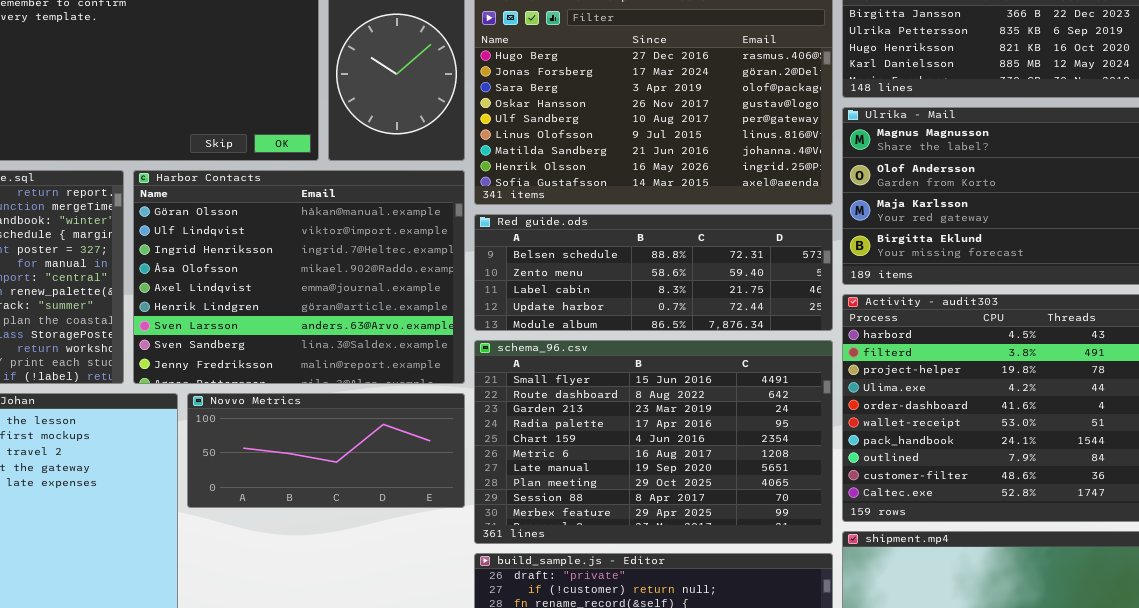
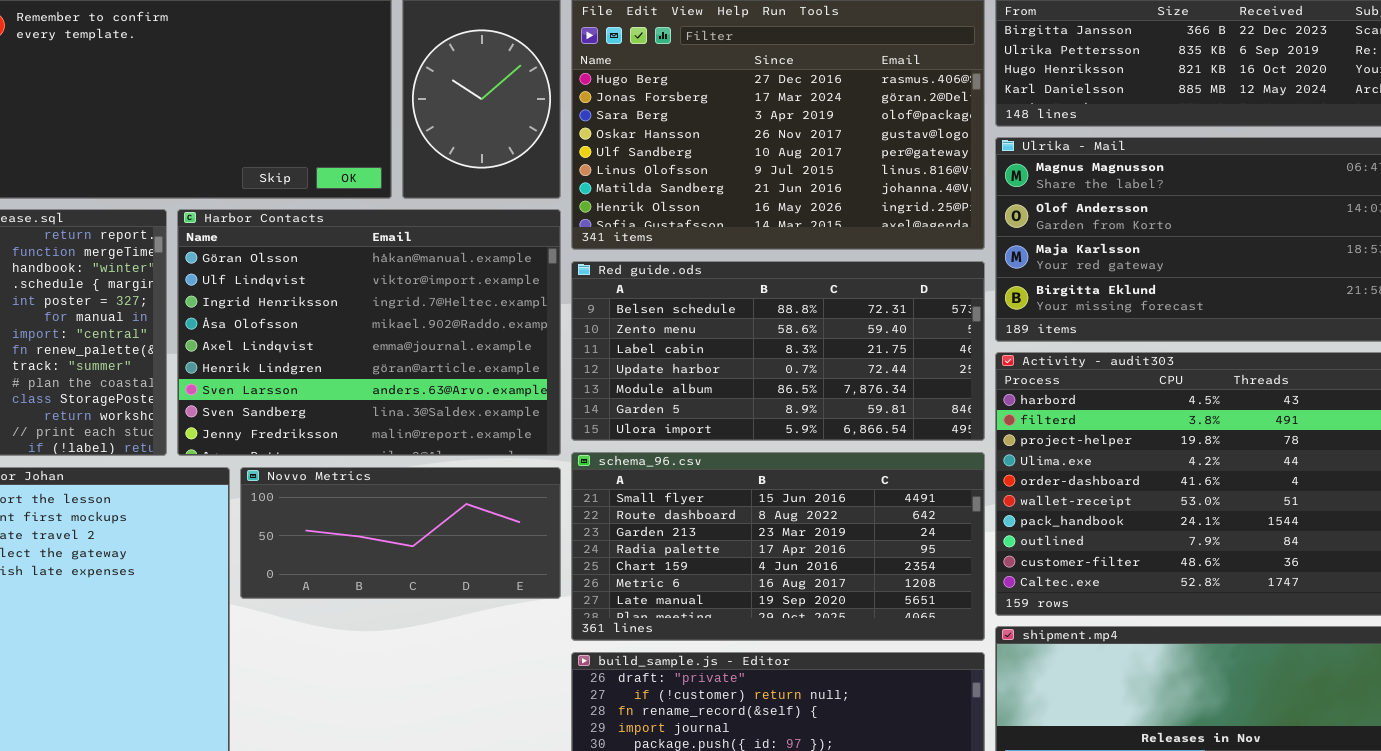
Red guide.ods: [474,214,833,331] -> [571,261,985,441], resized
schema_96.csv: [474,340,833,544] -> [571,452,985,641], resized

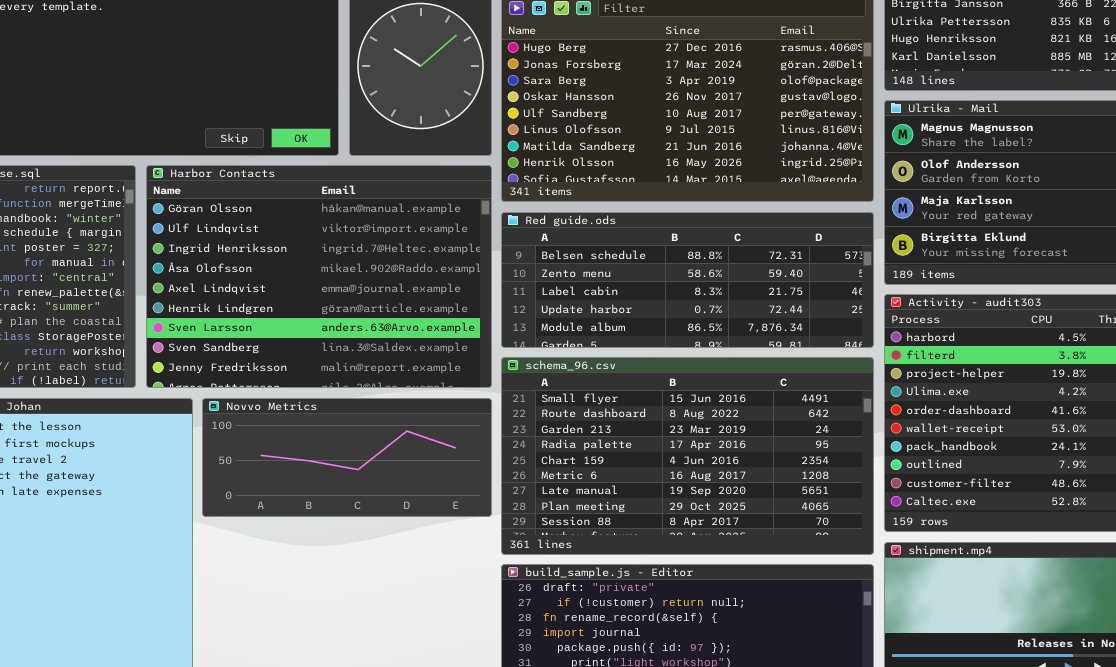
Red guide.ods: [571,261,985,441] -> [501,212,874,348], resized
schema_96.csv: [571,452,985,641] -> [501,357,874,555], resized

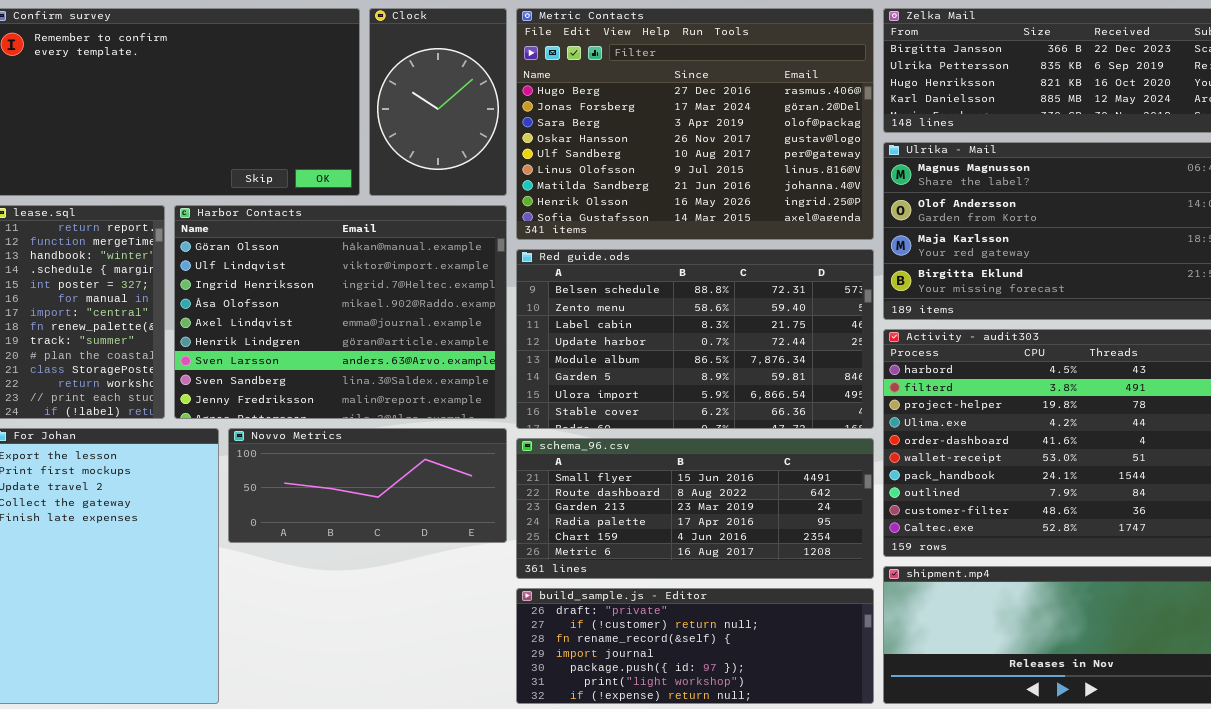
Red guide.ods: [501,212,874,348] -> [516,249,874,429], resized
schema_96.csv: [501,357,874,555] -> [516,438,874,579], resized

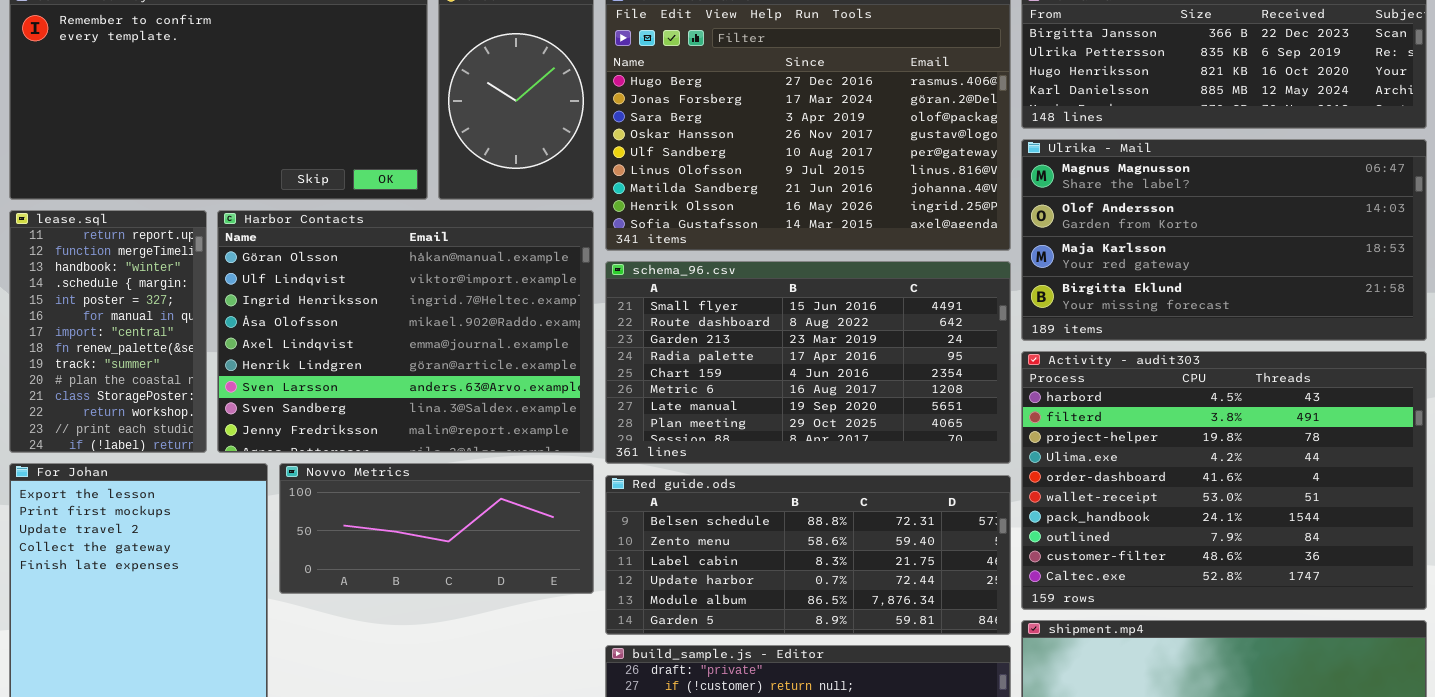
Red guide.ods: [516,249,874,429] -> [605,475,1011,635], moved, resized
schema_96.csv: [516,438,874,579] -> [605,261,1011,464], moved, resized

